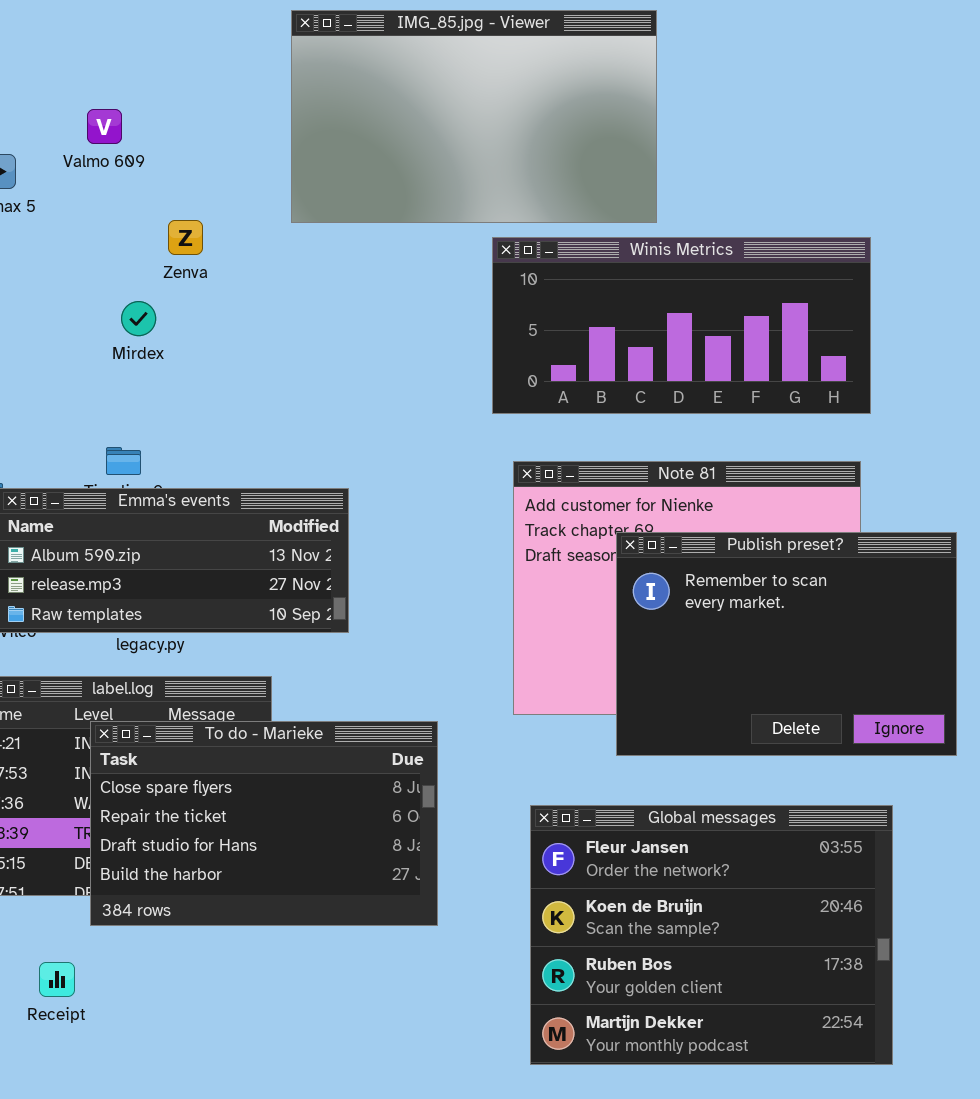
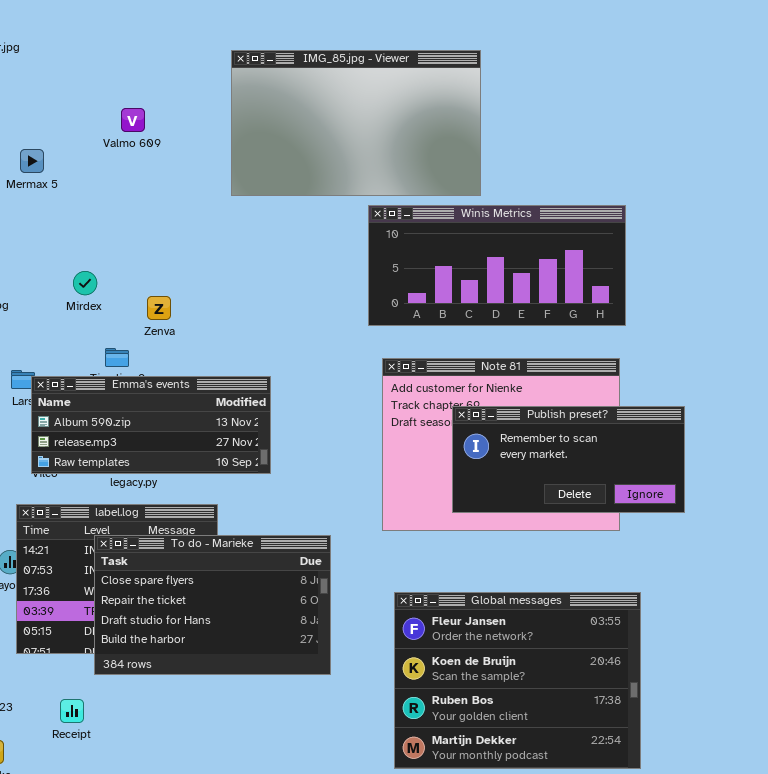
Valmo 609: [87,109,122,144] -> [121,108,145,132], moved
Zenva: [168,220,203,255] -> [147,296,171,320], moved
Mirdex: [121,301,156,336] -> [73,271,97,295], moved
Publish preset?: [616,532,957,756] -> [452,406,685,513], resized

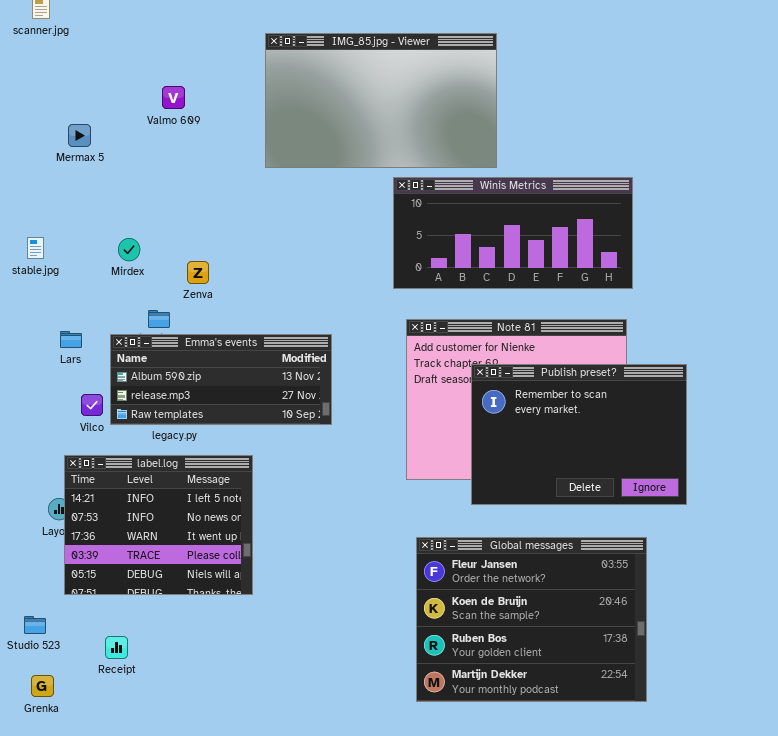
Emma's events: [31,376,271,474] -> [110,334,332,425], moved
Publish preset?: [452,406,685,513] -> [471,364,687,505], resized
To do - Marieke: [94,535,331,675] -> none, closed

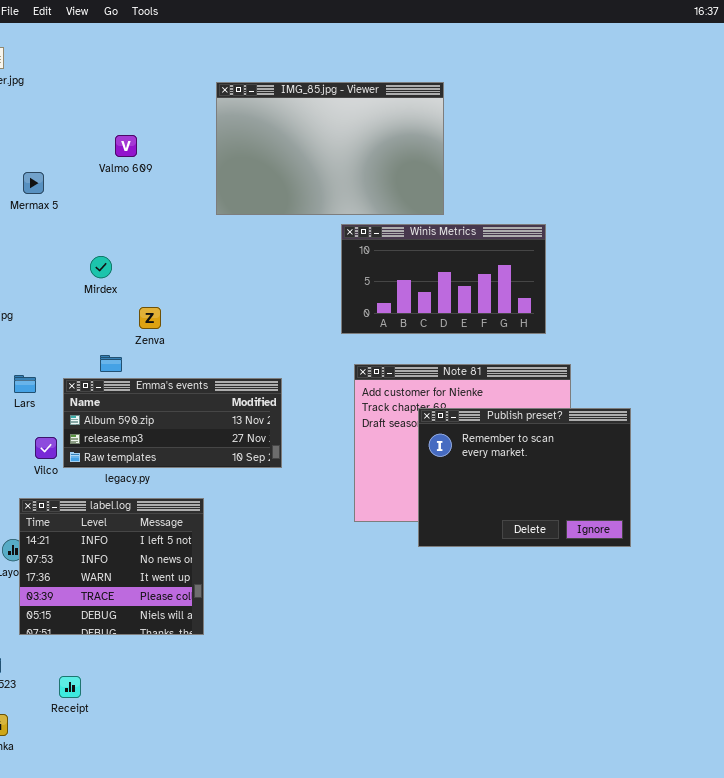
Winis Metrics: [393,177,633,289] -> [341,224,546,334], resized
Mirdex: [118,238,140,261] -> [90,256,112,278], moved
Global messages: [416,537,647,702] -> none, closed

